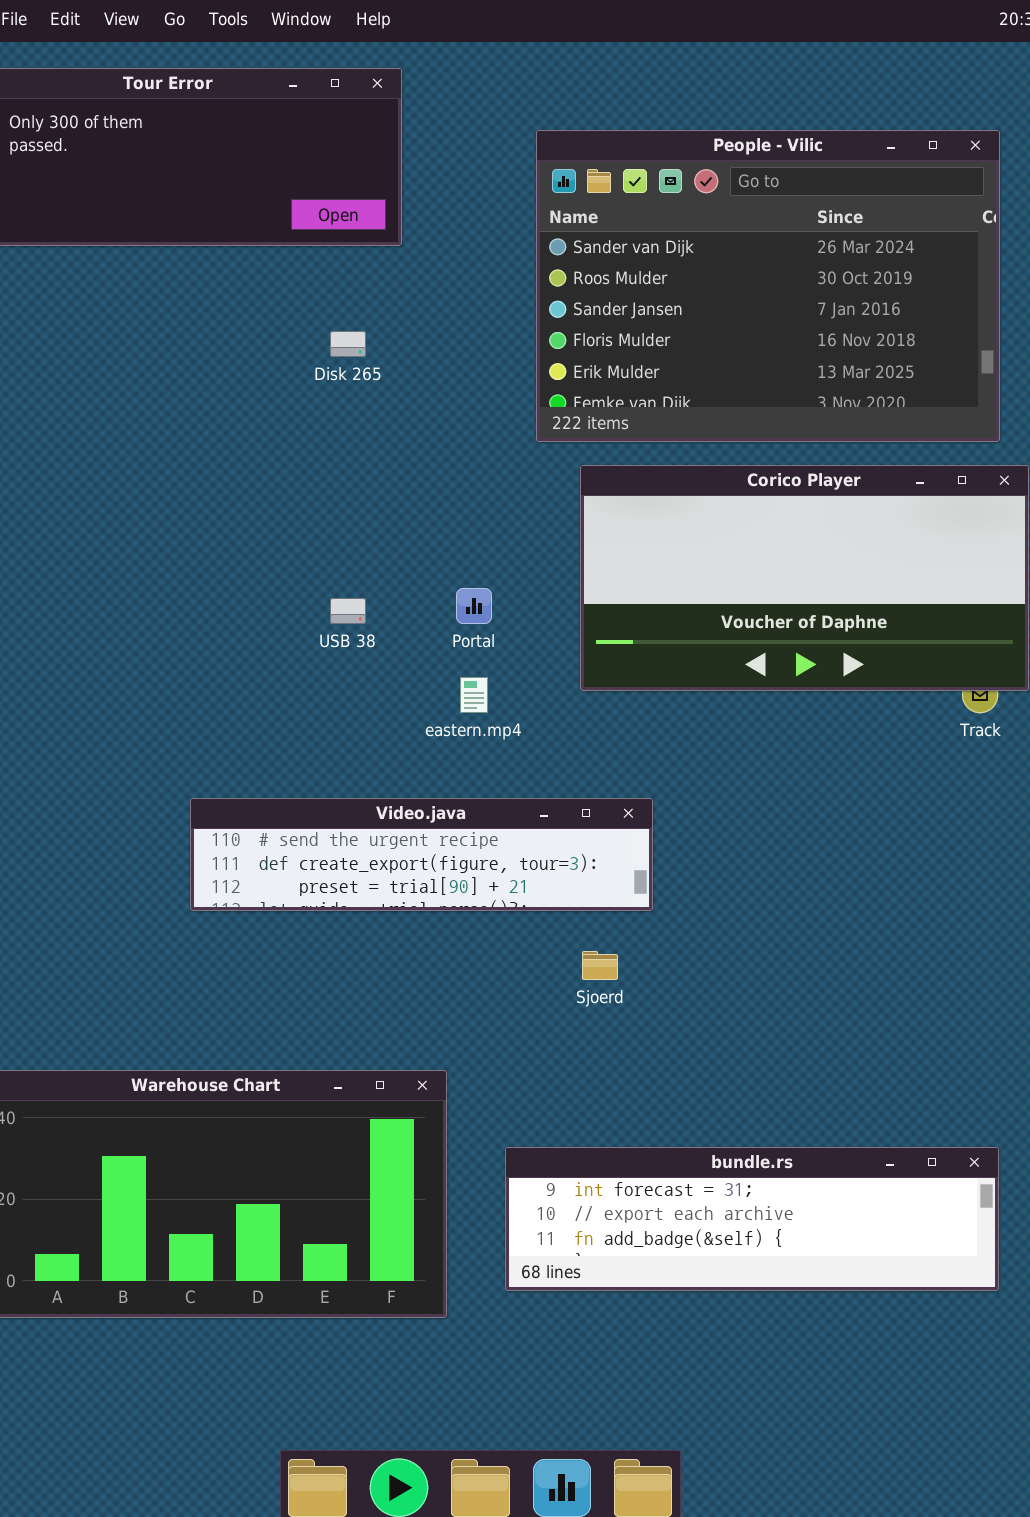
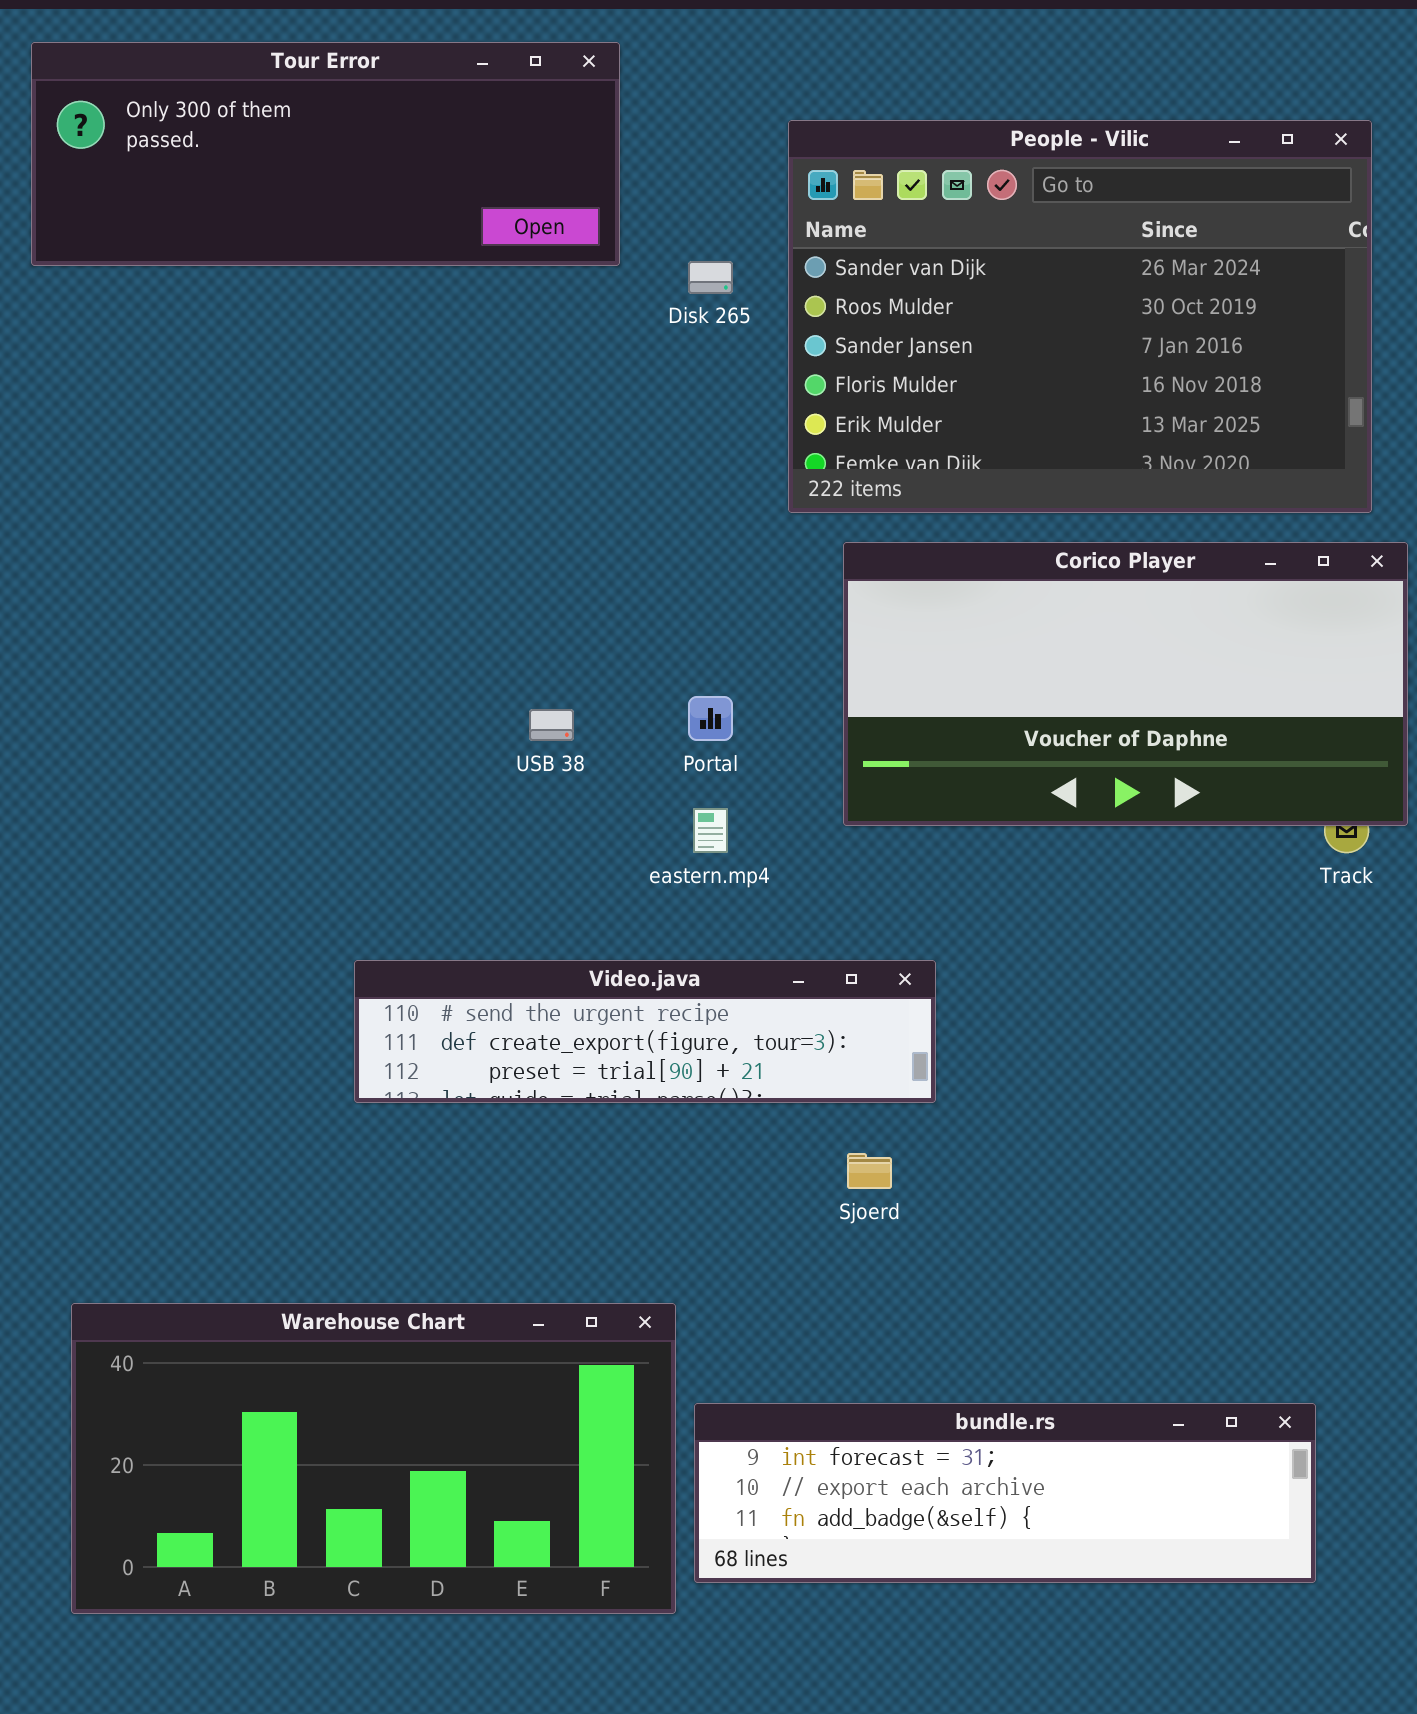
Disk 265: [330,331,366,357] -> [688,261,733,294], moved
bundle.rs: [505,1147,999,1291] -> [694,1403,1316,1583], moved

